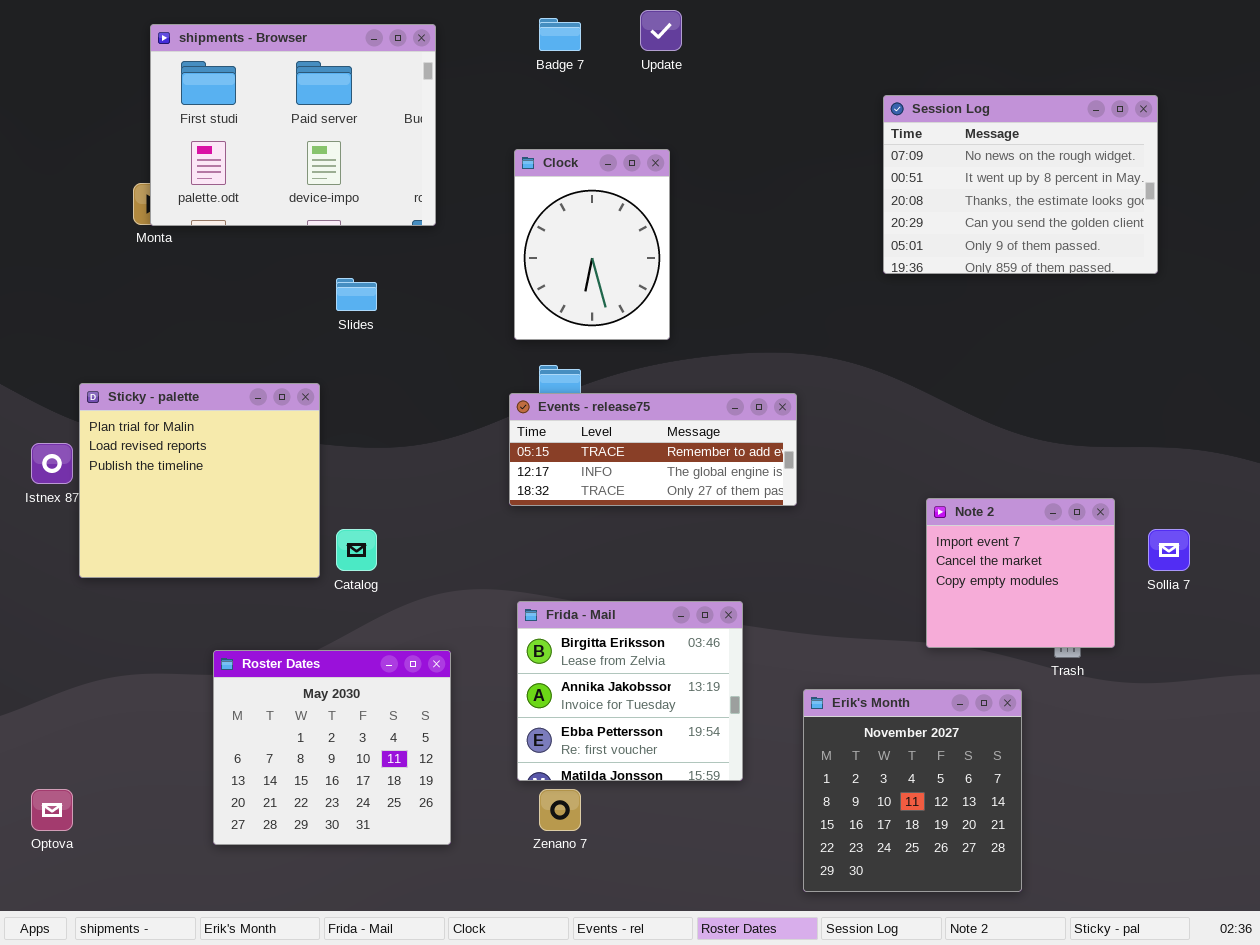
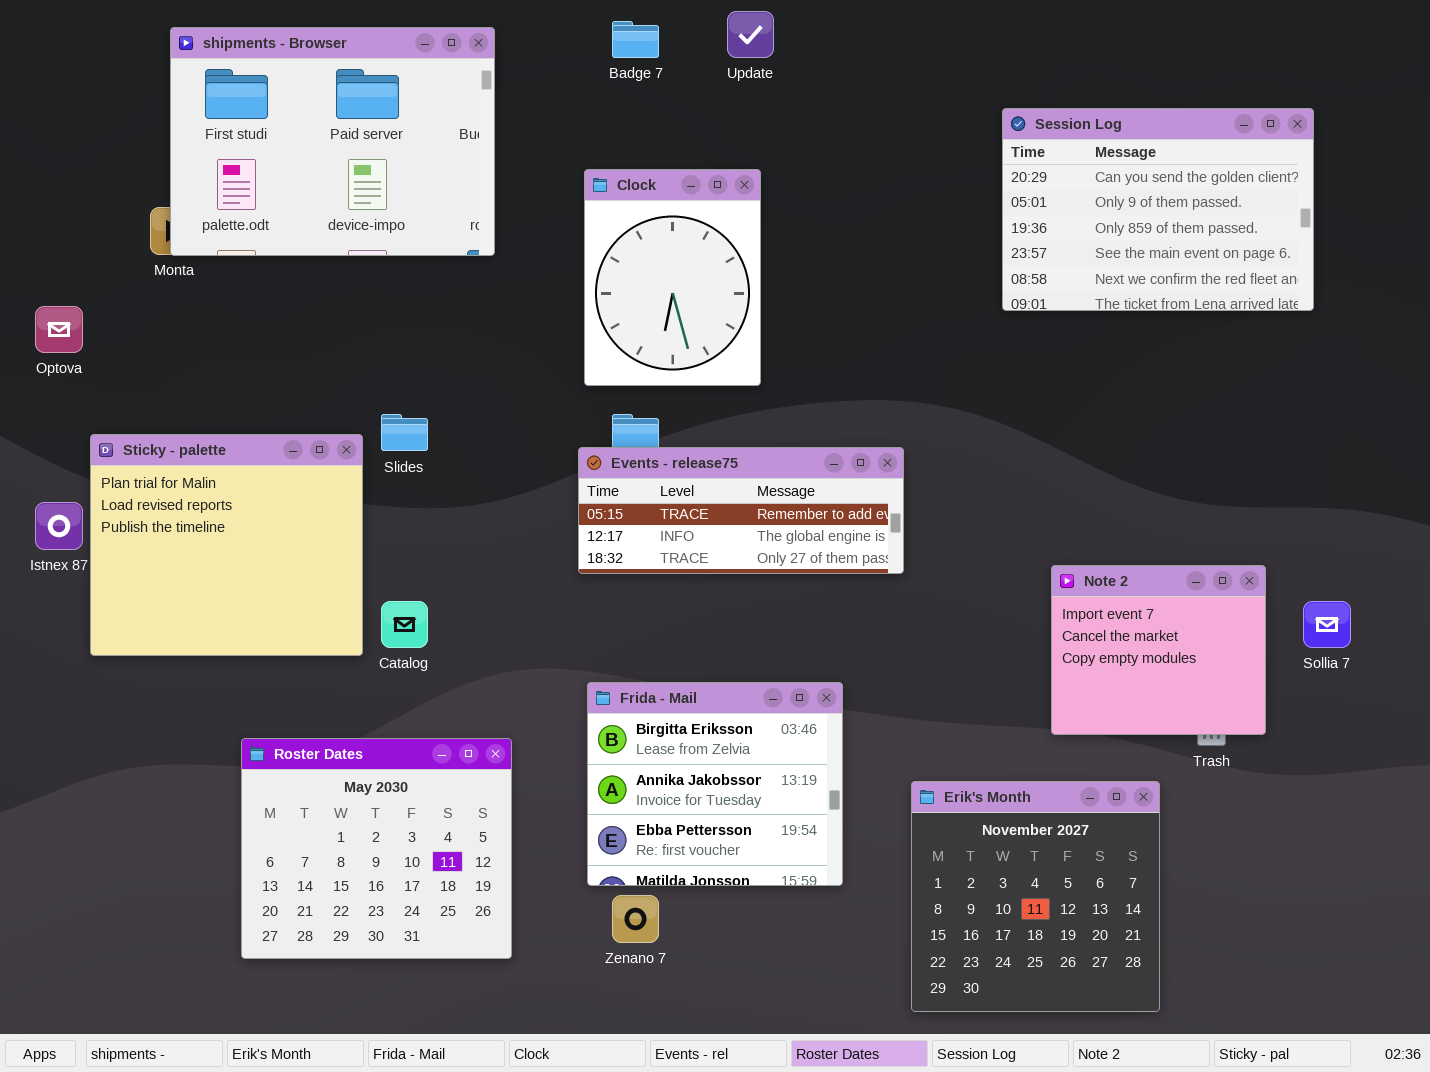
Session Log: [883,95,1158,274] -> [1002,108,1314,311], scrolled down 3 rows
Slides: [336,278,377,311] -> [381,414,428,451], moved
Optova: [31,789,73,831] -> [35,306,83,353], moved

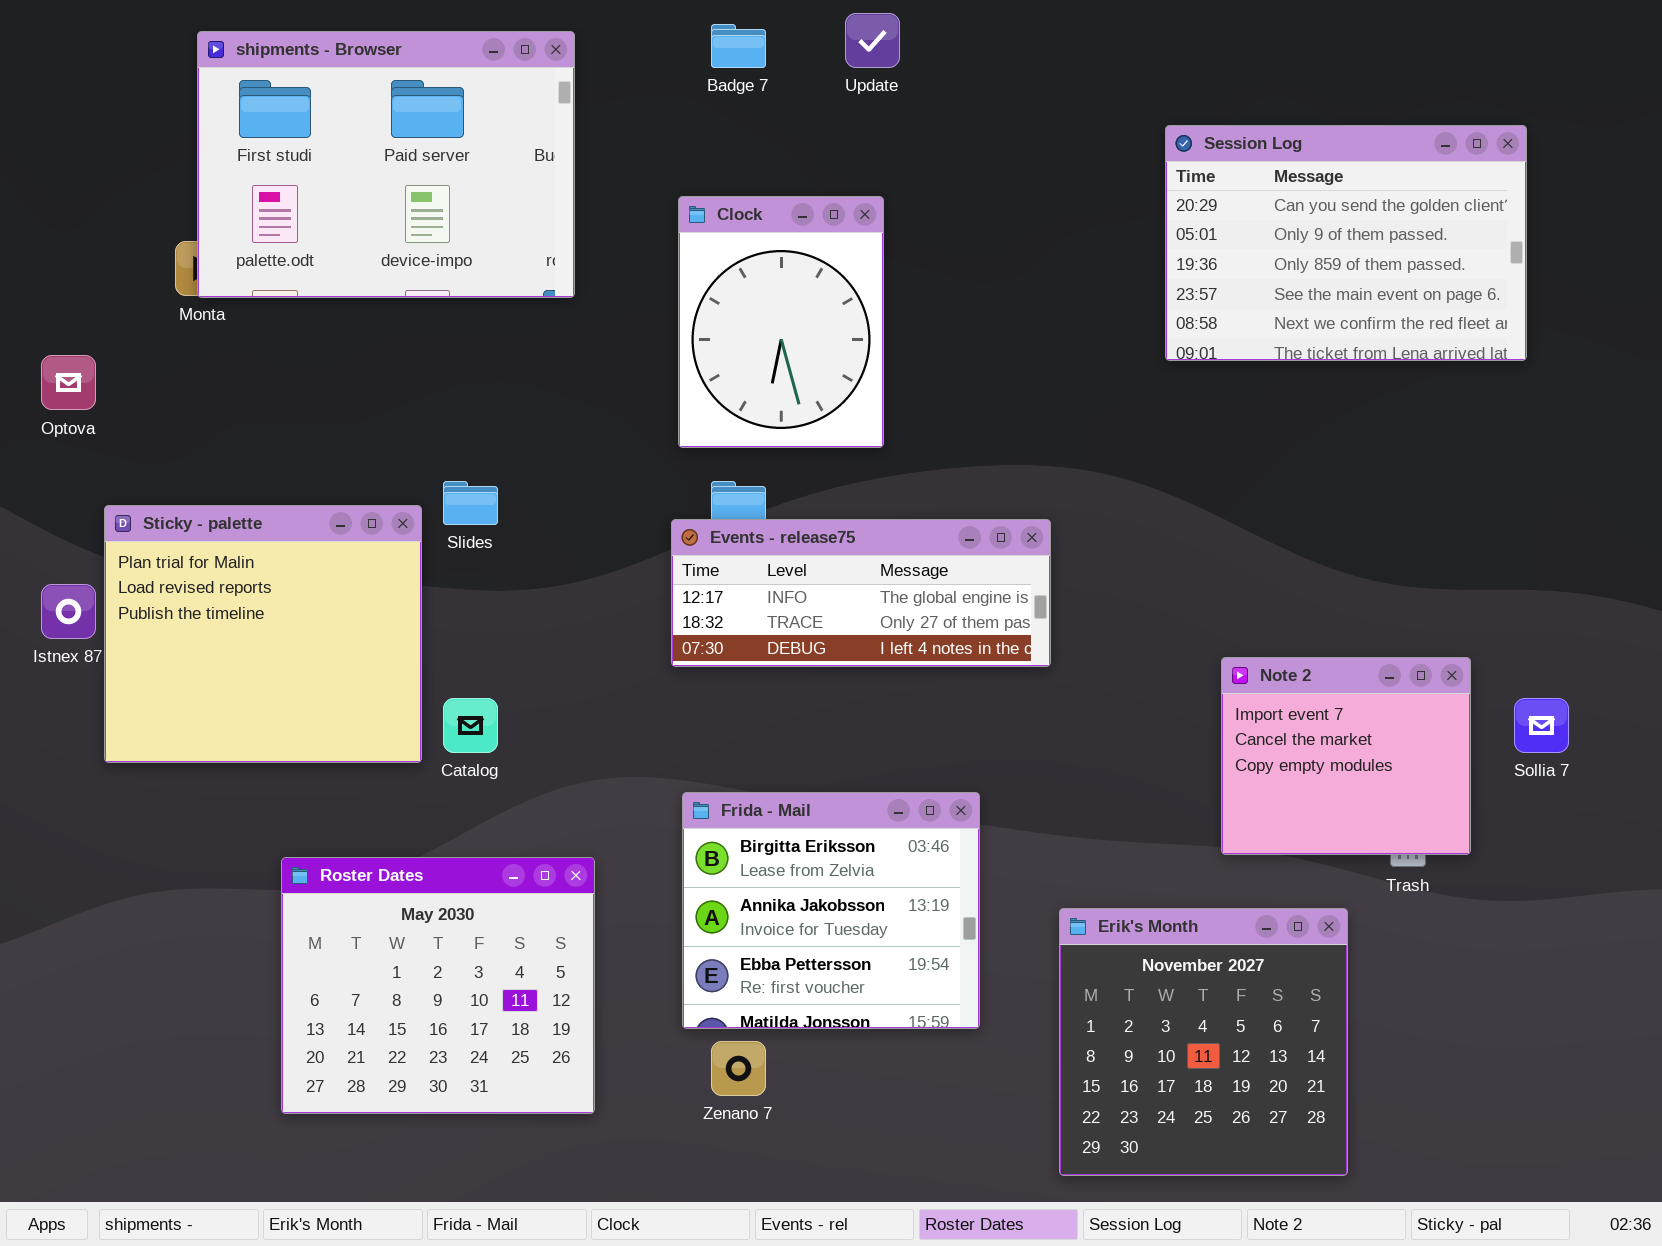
Events - release75: [578,447,904,574] -> [671,519,1051,667], scrolled down 1 row

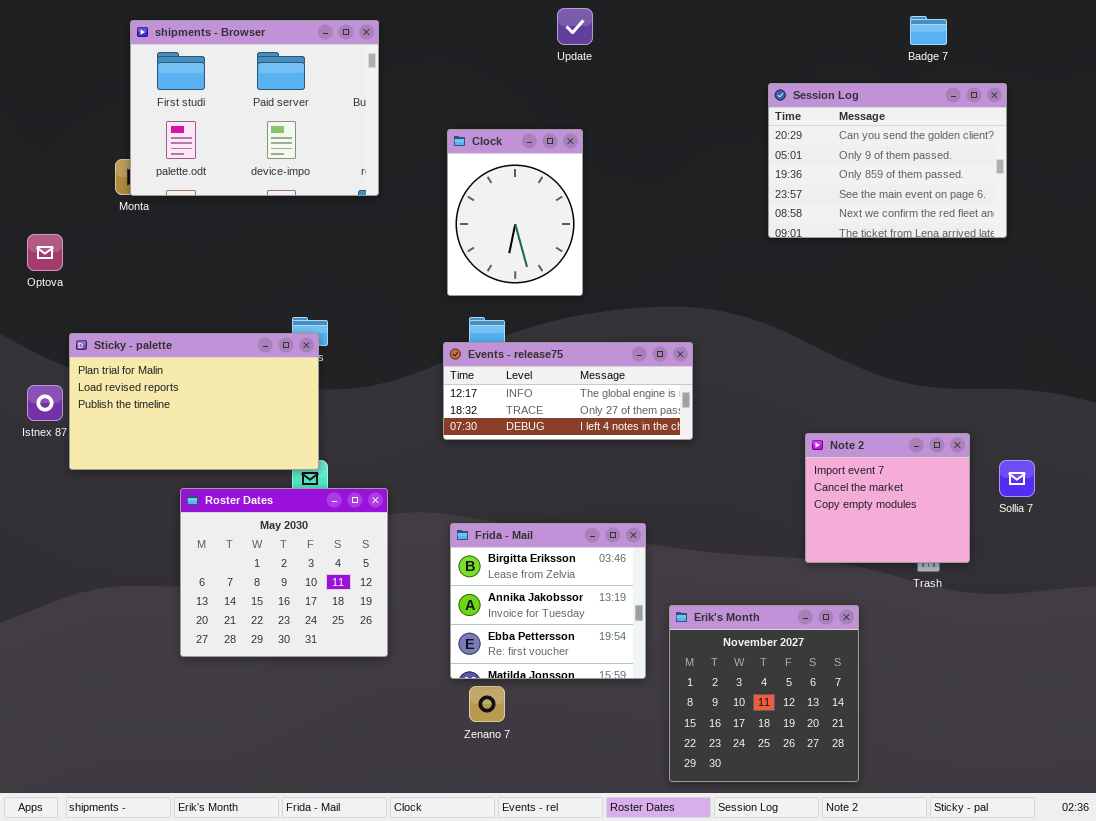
Badge 7: [711,24,766,68] -> [910,16,947,45], moved
Sticky - palette: [104,505,422,763] -> [69,333,319,470], resized
Roster Dates: [281,857,595,1114] -> [180,488,388,657], moved
Erik's Month: [1059,908,1348,1176] -> [669,605,859,782], moved

